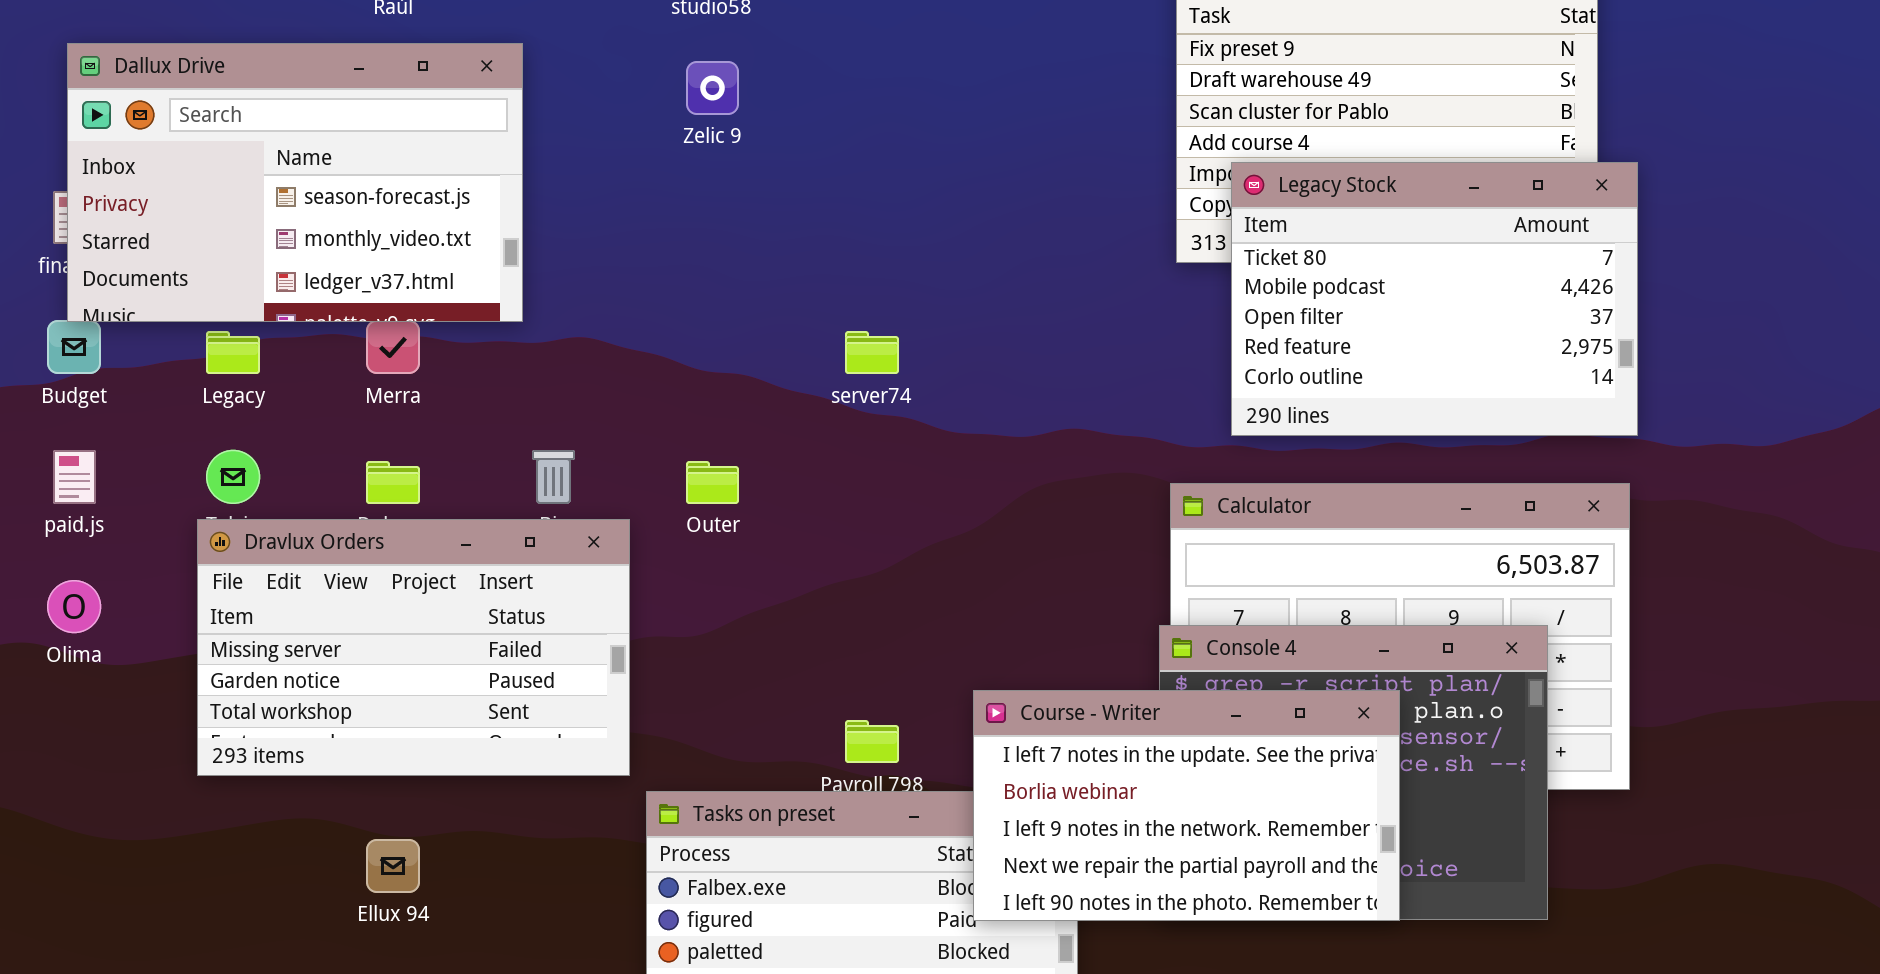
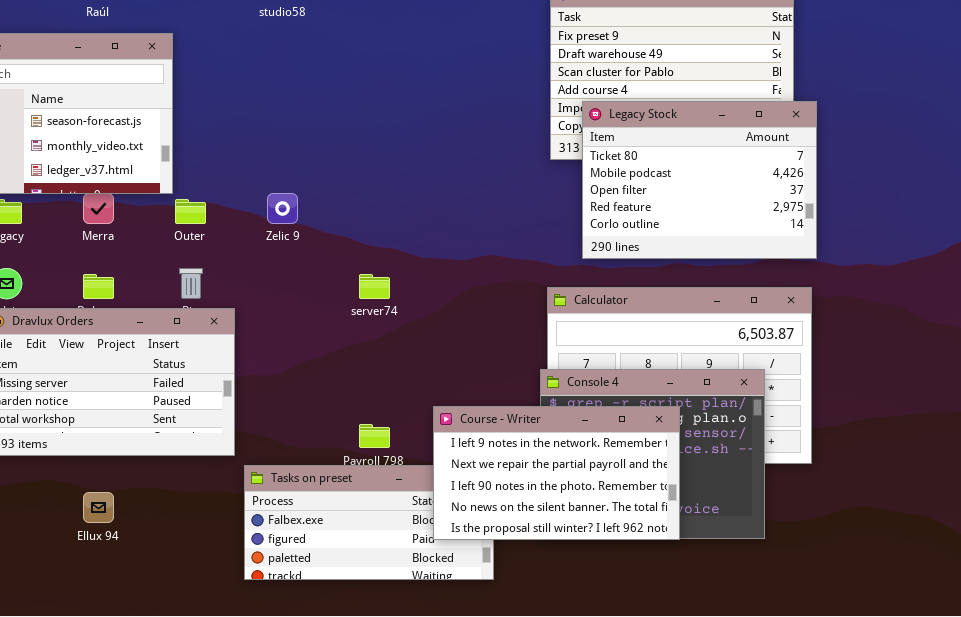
Zelic 9: [686,61,739,115] -> [267,193,298,224], moved
server74: [845,331,899,374] -> [359,274,390,299], moved
Outer: [686,461,739,504] -> [175,199,206,224], moved
Course - Writer: [973,690,1400,921] -> [433,406,680,540], scrolled down 2 rows

